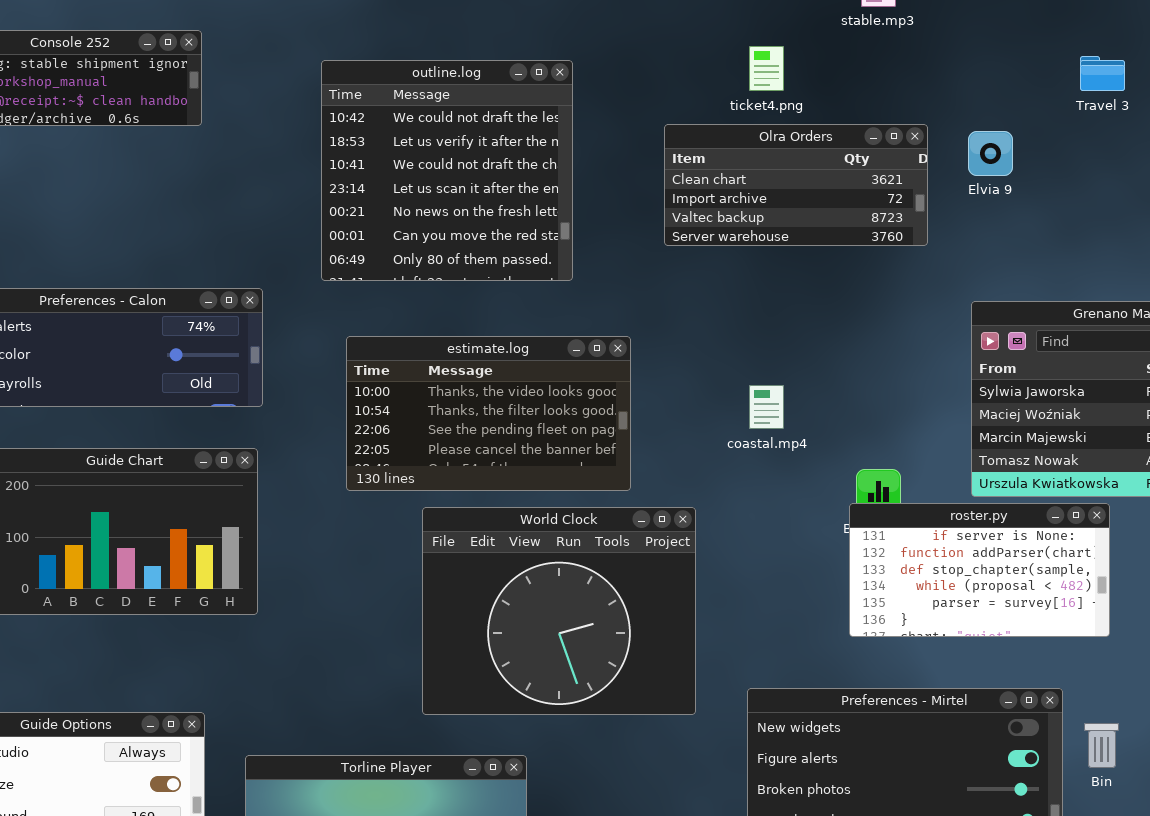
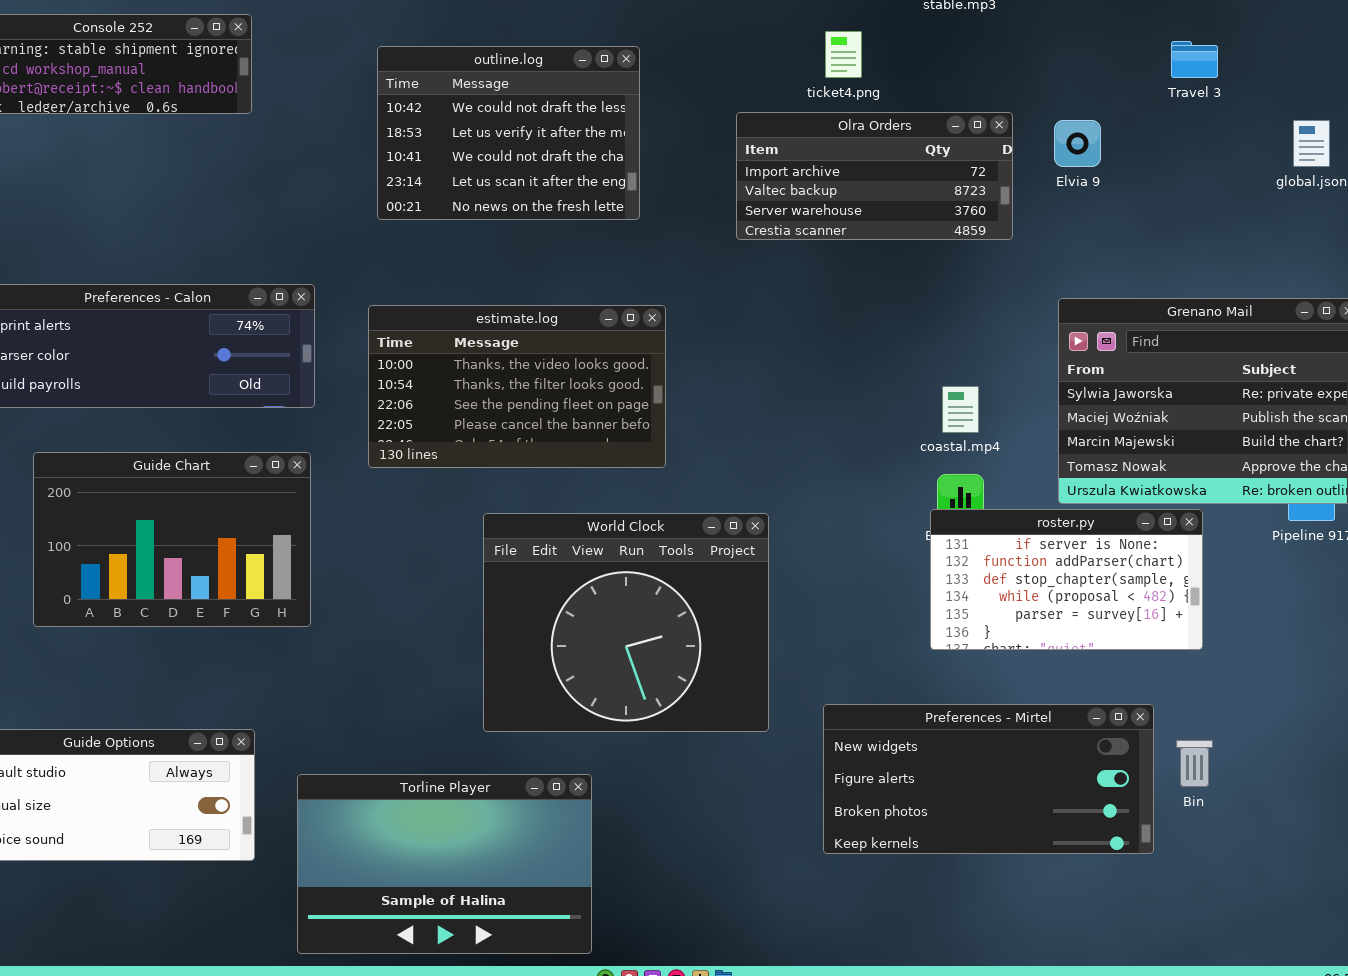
outline.log: [321,60,573,281] -> [377,46,640,220], resized
Olra Orders: [664,124,928,246] -> [736,112,1013,240], scrolled down 1 row
estimate.log: [346,336,631,491] -> [368,305,666,468], moved
coastal.mp4: [749,385,784,429] -> [942,386,979,433], moved

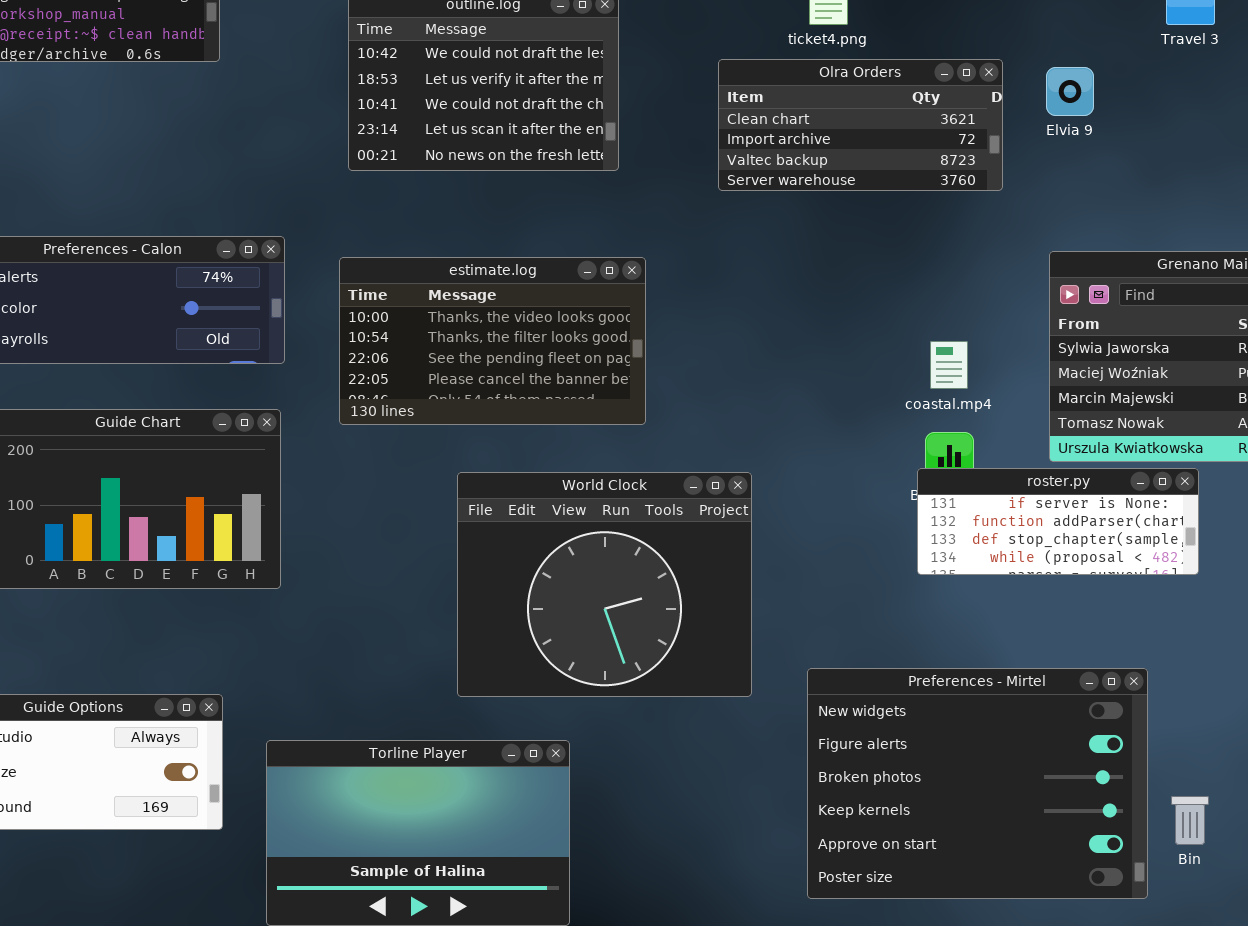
Olra Orders: [736,112,1013,240] -> [718,59,1003,191], scrolled up 1 row
roster.py: [930,509,1203,650] -> [917,468,1199,575], resized
Preferences - Mirtel: [823,704,1154,854] -> [807,668,1148,899], resized
Bin: [1176,740,1213,787] -> [1171,796,1209,845], moved

